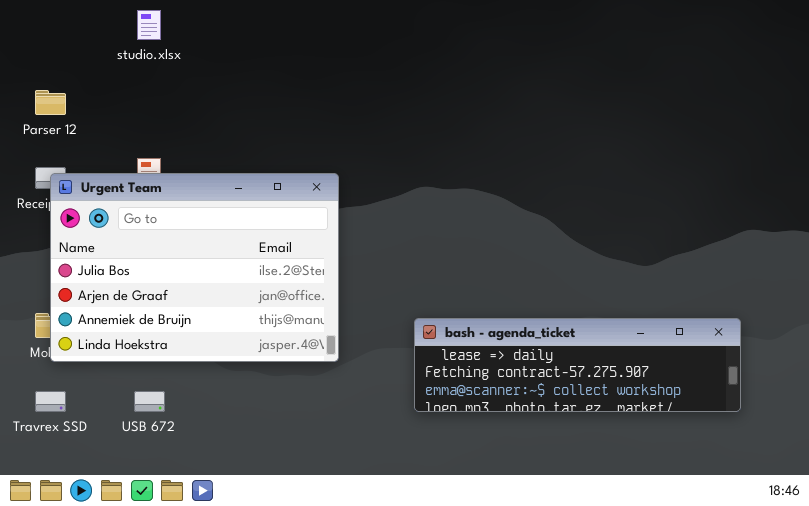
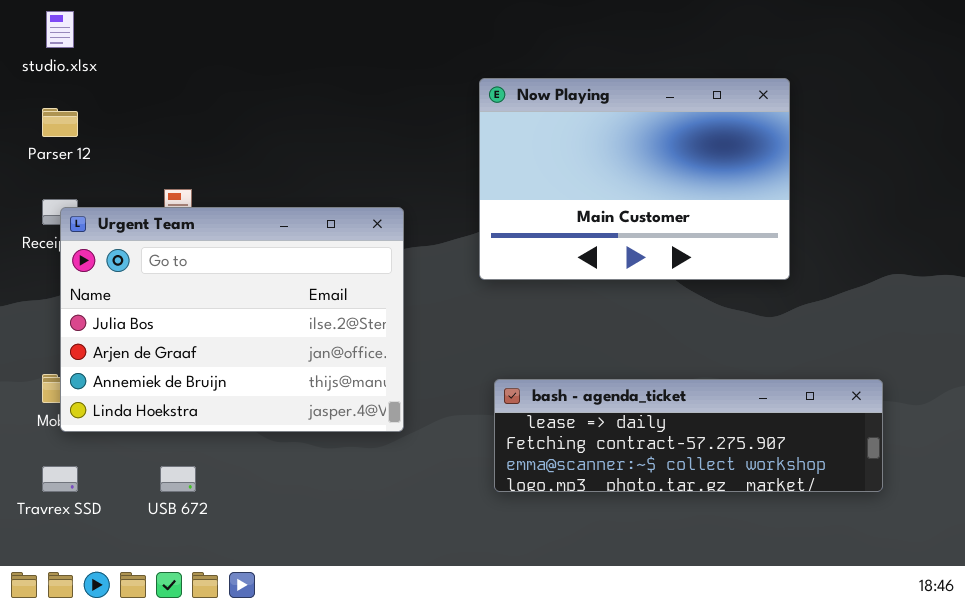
studio.xlsx: [137,10,161,40] -> [46,11,74,48], moved
Now Playing: none -> [479,78,790,280], opened

